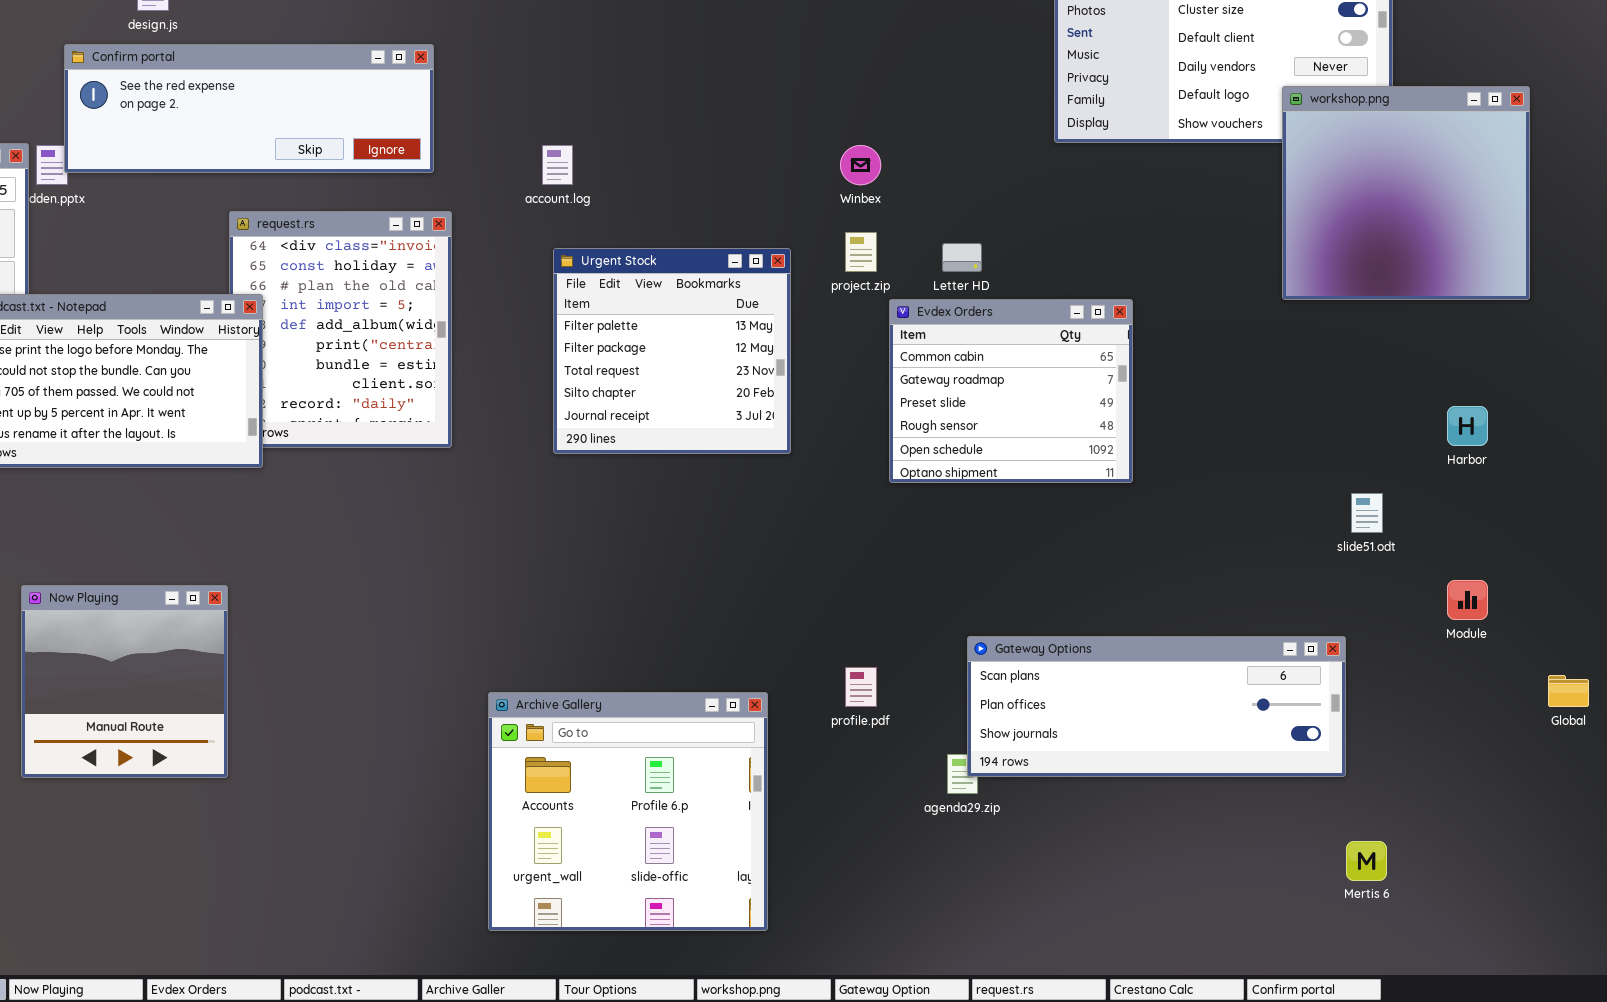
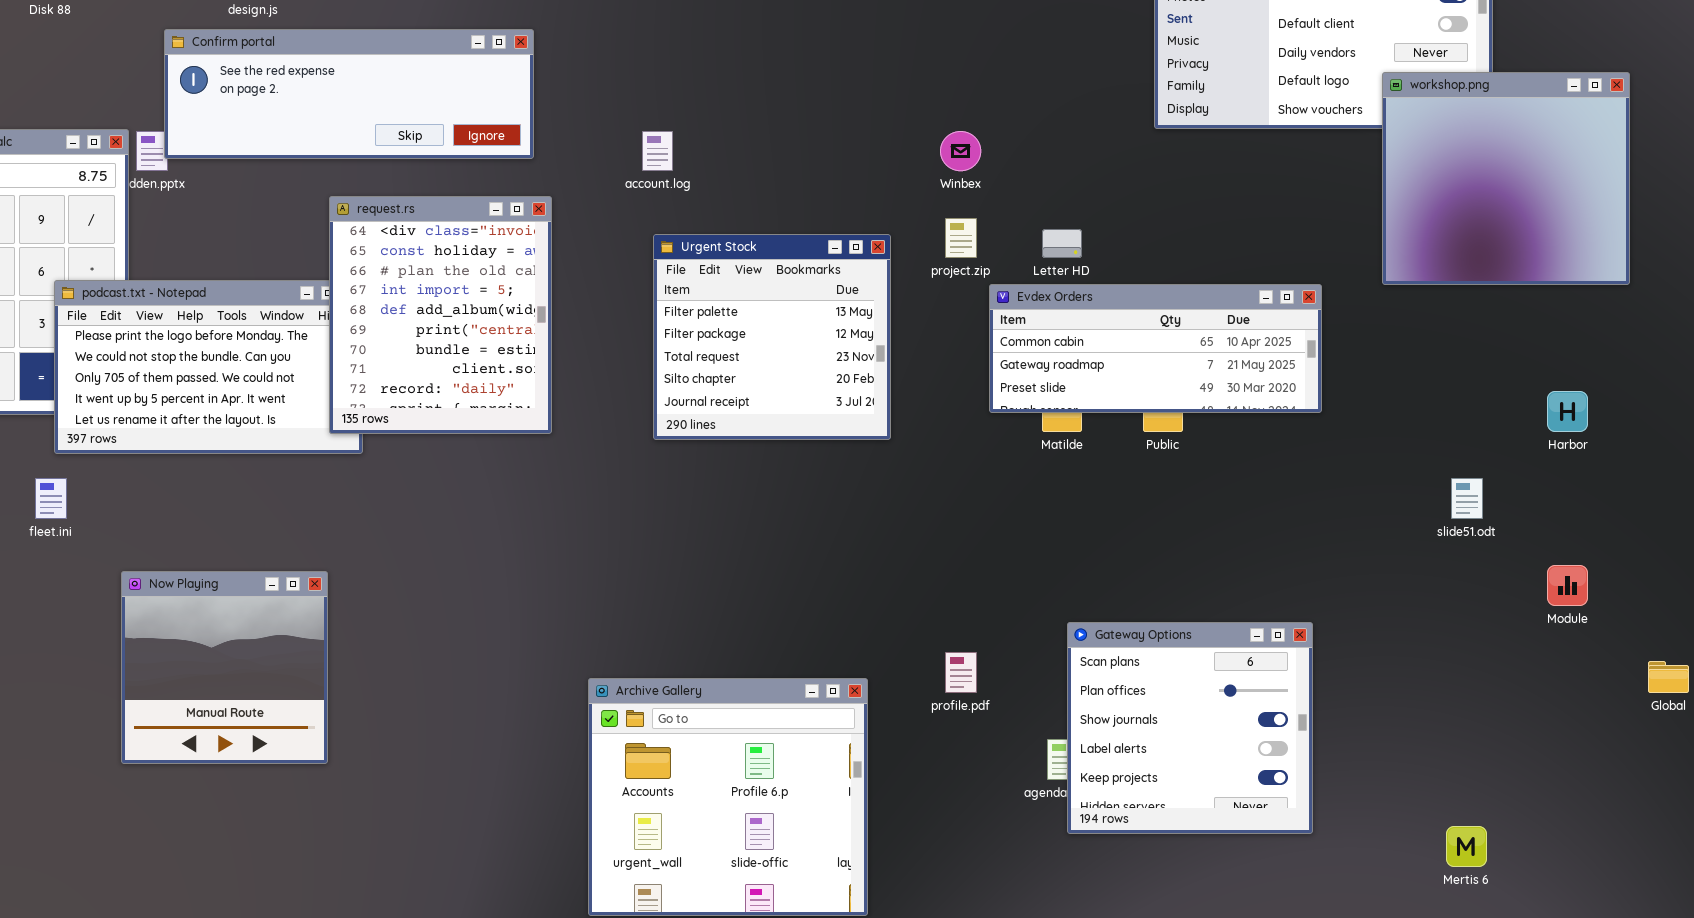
request.rs: [229,211,452,448] -> [329,196,552,434], raised
Evdex Orders: [889,299,1133,483] -> [989,284,1322,413], resized
Gateway Options: [967,636,1346,777] -> [1067,622,1313,834], resized

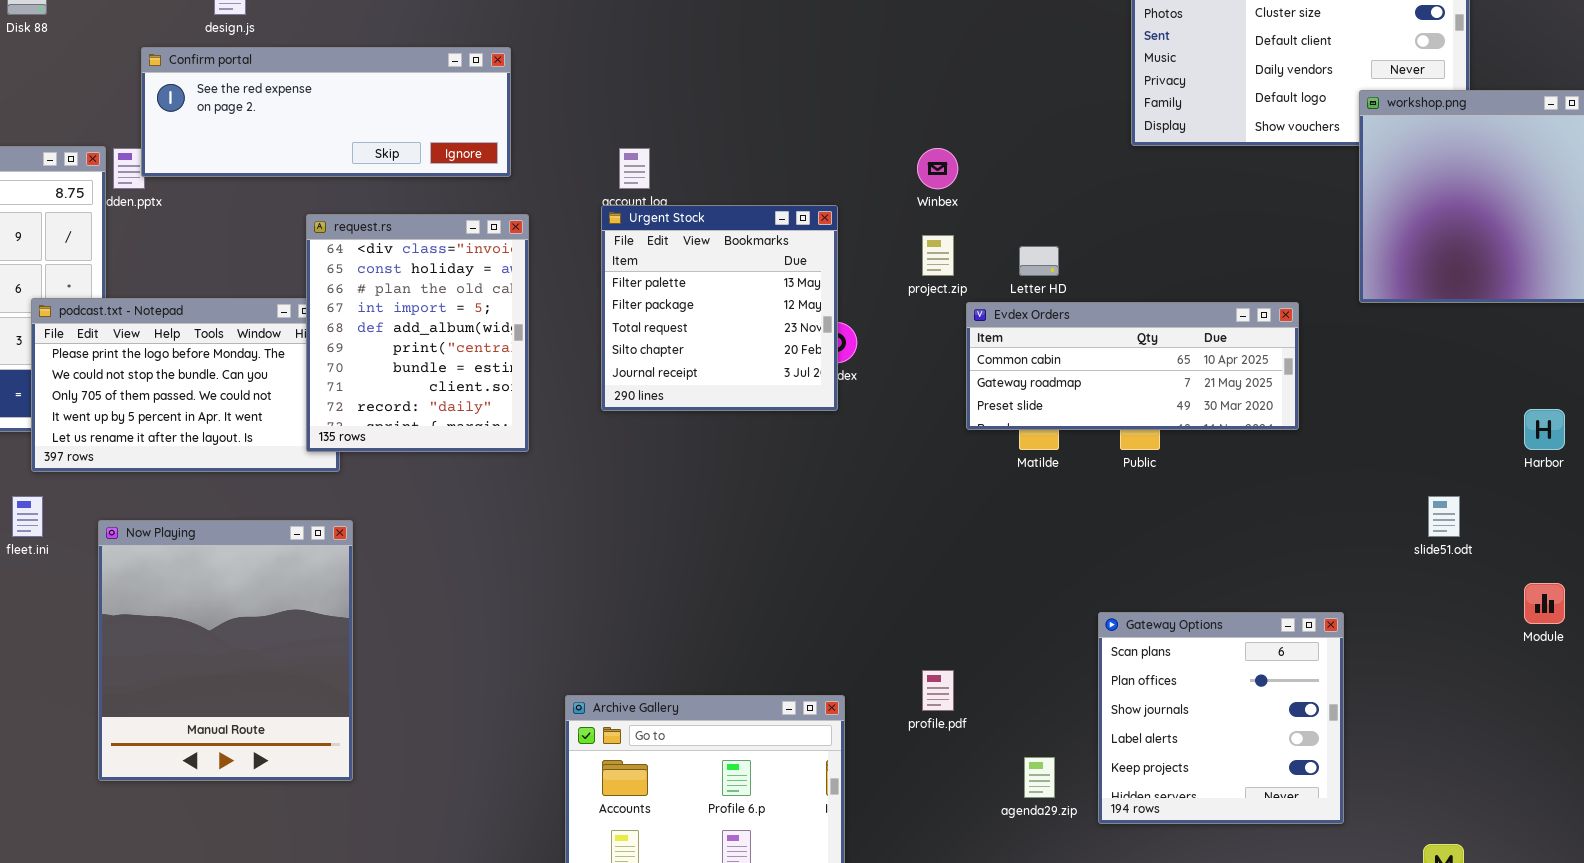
Urgent Stock: [653,234,891,440] -> [601,205,838,411], moved
Now Playing: [121,571,328,764] -> [98,520,353,781], resized
Gateway Options: [1067,622,1313,834] -> [1098,612,1344,824], moved

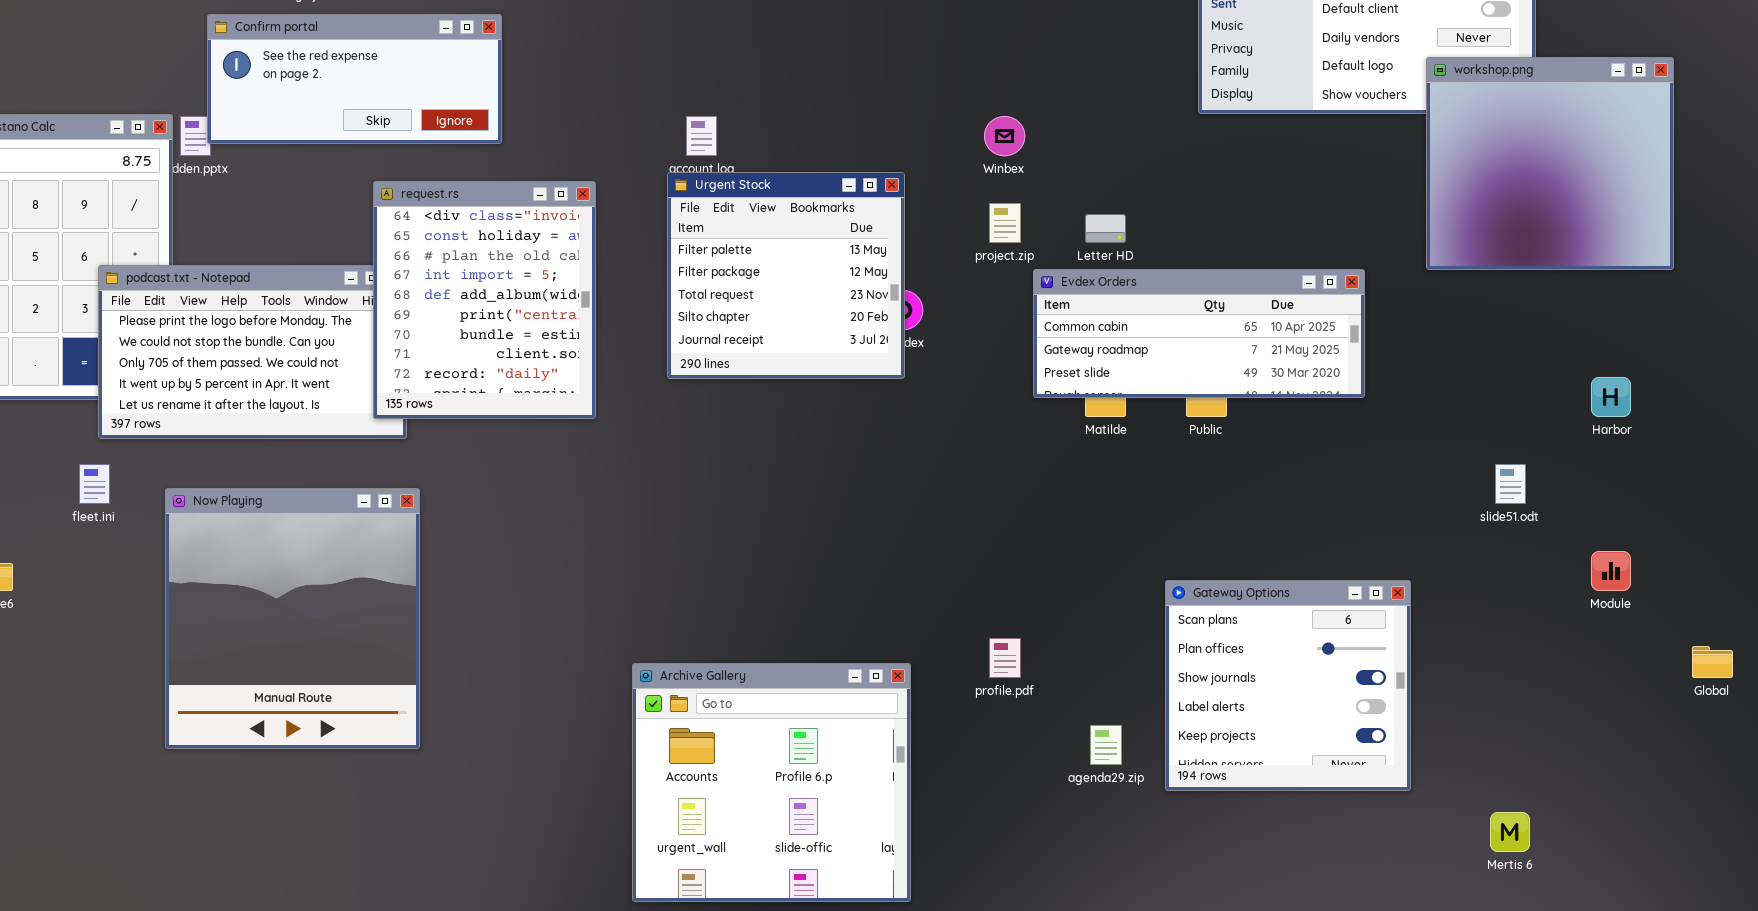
Confirm portal: [141,47,511,177] -> [207,14,502,144], resized

